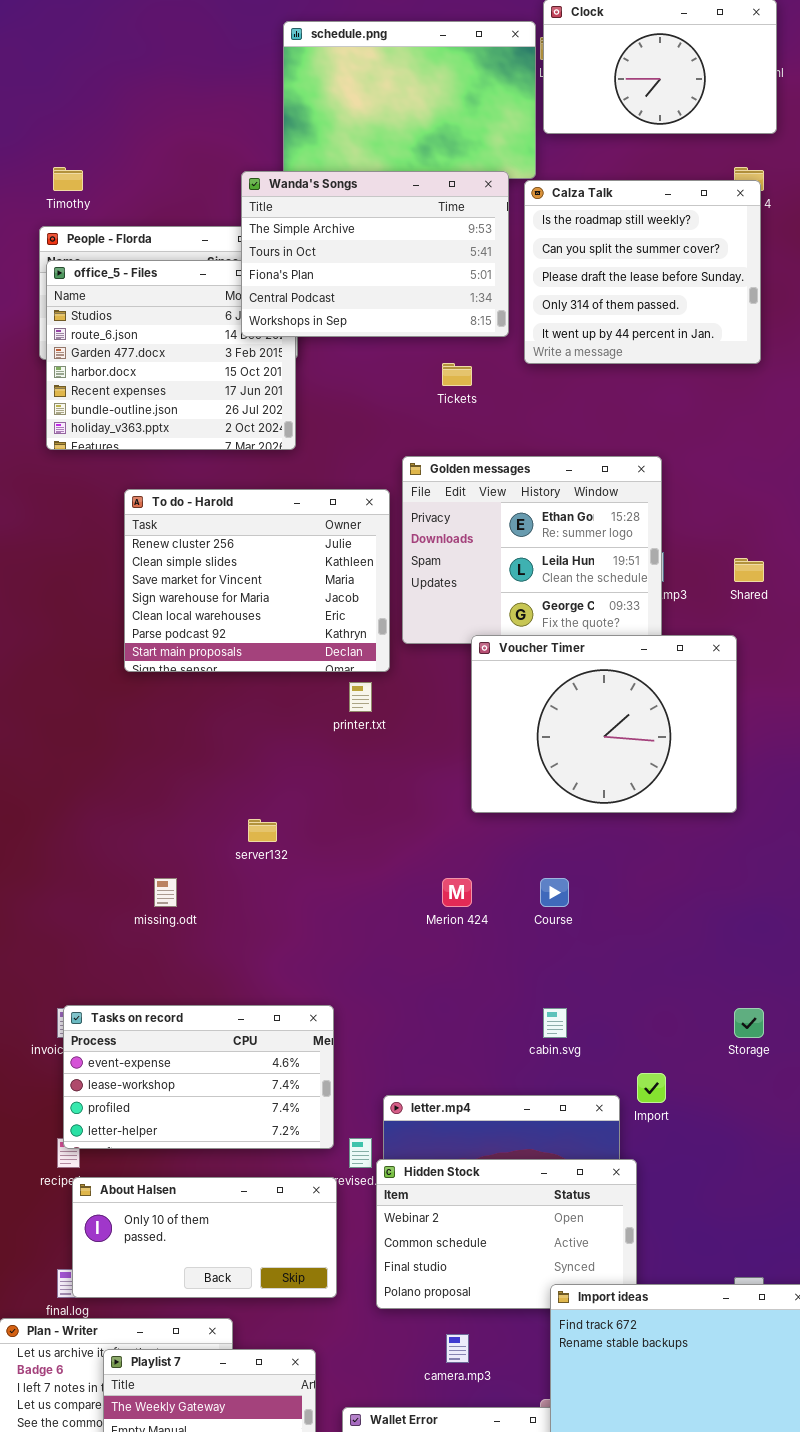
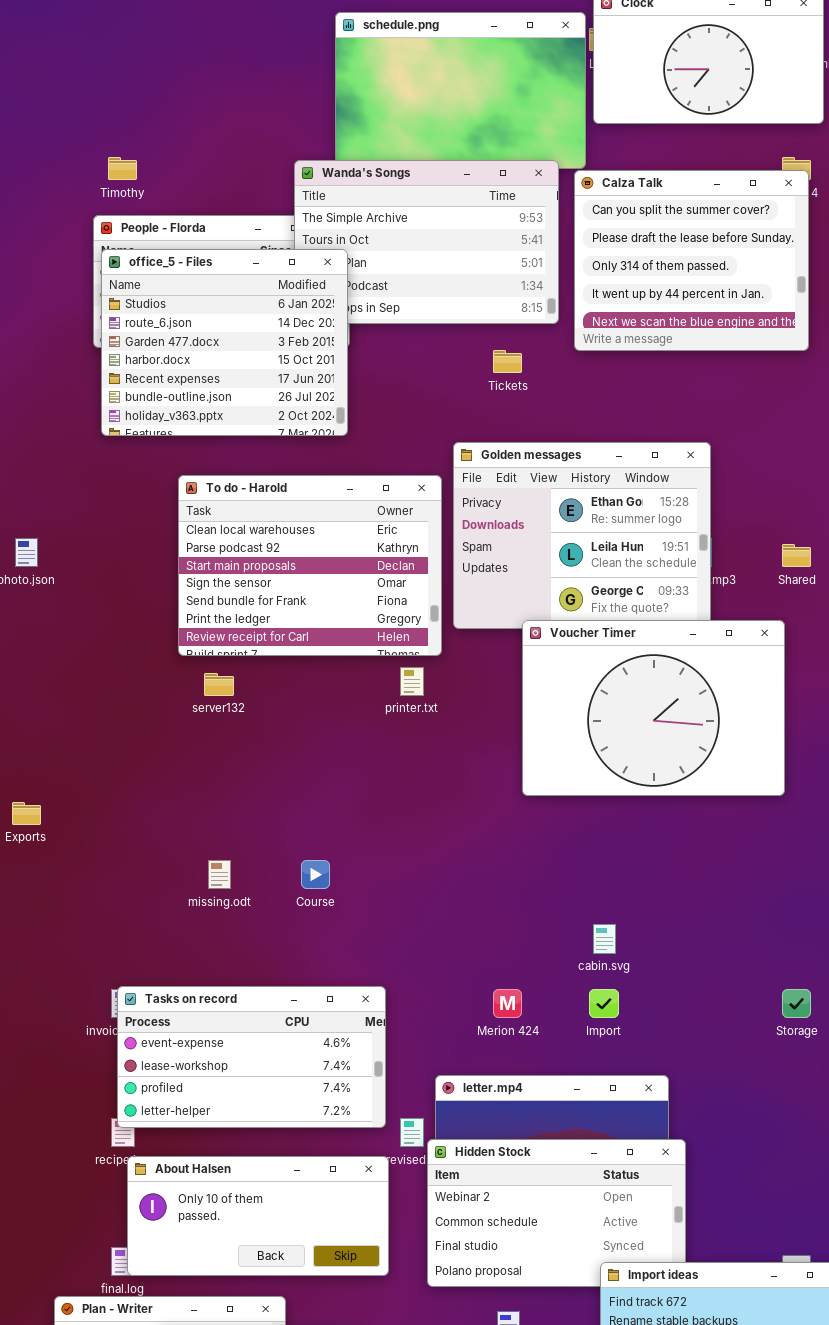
Calza Talk: [524,180,761,364] -> [574,170,809,351], scrolled down 1 row
office_5 - Files: [46,260,296,450] -> [101,249,348,436], raised
To do - Harold: [124,489,390,672] -> [178,475,442,656], scrolled down 4 rows
server132: [248,819,277,842] -> [204,673,234,696], moved
Merion 424: [442,878,472,907] -> [493,989,522,1018], moved
Course: [540,878,569,907] -> [301,860,330,889], moved
cabin.svg: [543,1008,567,1038] -> [593,924,616,954], moved
Import: [637,1073,666,1103] -> [589,989,619,1018], moved

